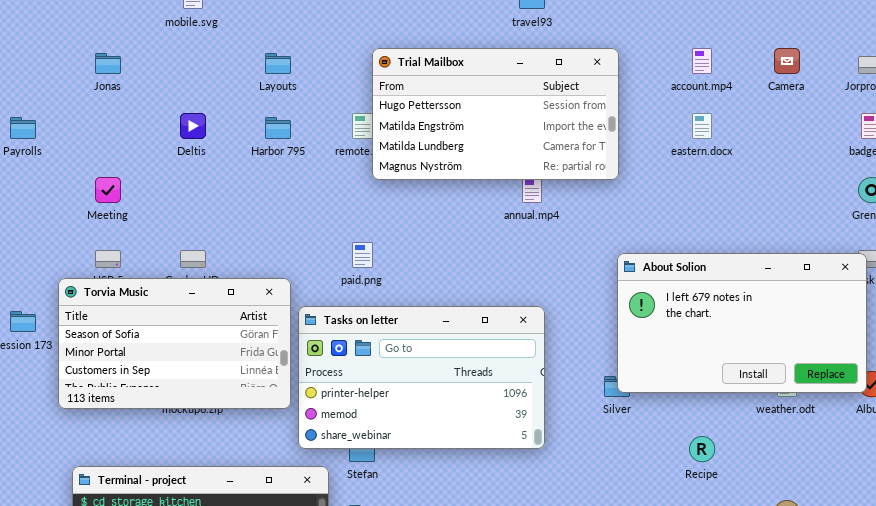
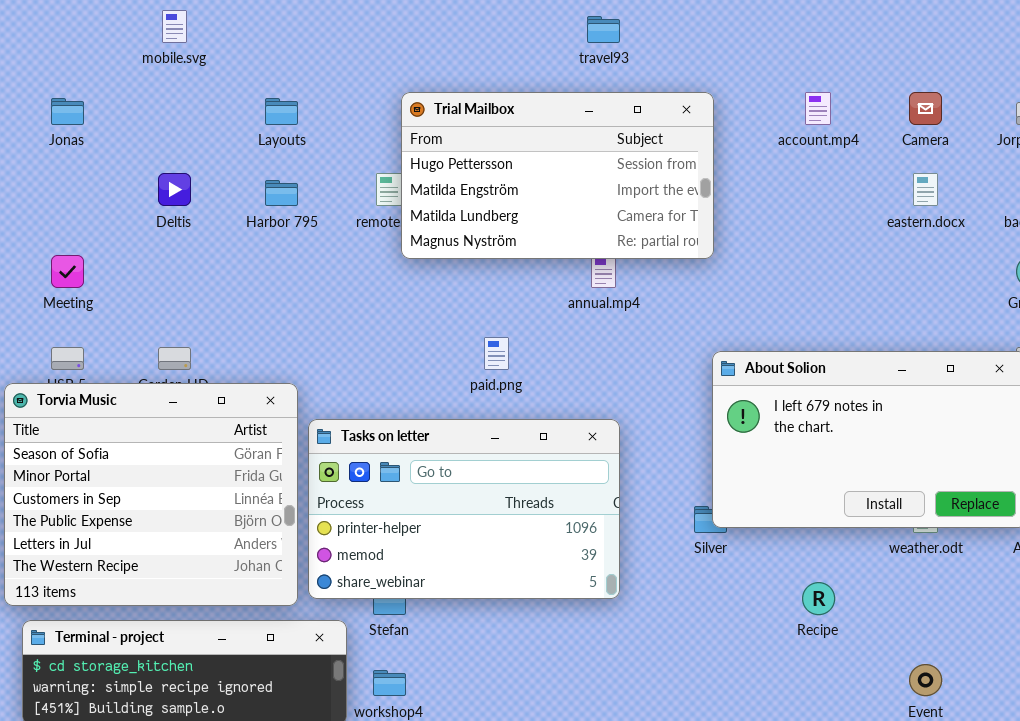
eastern.docx: [692,113,712,139] -> [913,173,938,206], moved
paid.png: [352,242,373,268] -> [484,337,509,370], moved
Torvia Music: [58,278,291,409] -> [4,383,298,606], resized

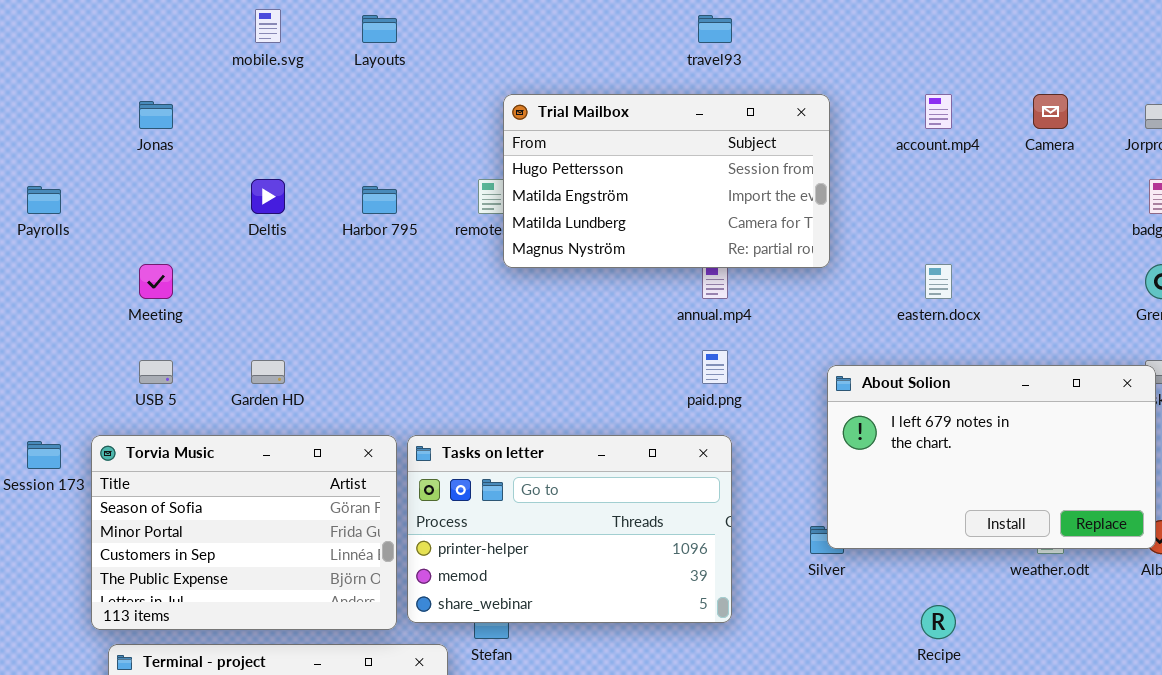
Layouts: [265,98,298,125] -> [362,15,397,43], moved
eastern.docx: [913,173,938,206] -> [925,264,952,299], moved
paid.png: [484,337,509,370] -> [702,350,728,384], moved
Torvia Music: [4,383,298,606] -> [91,435,397,630], resized

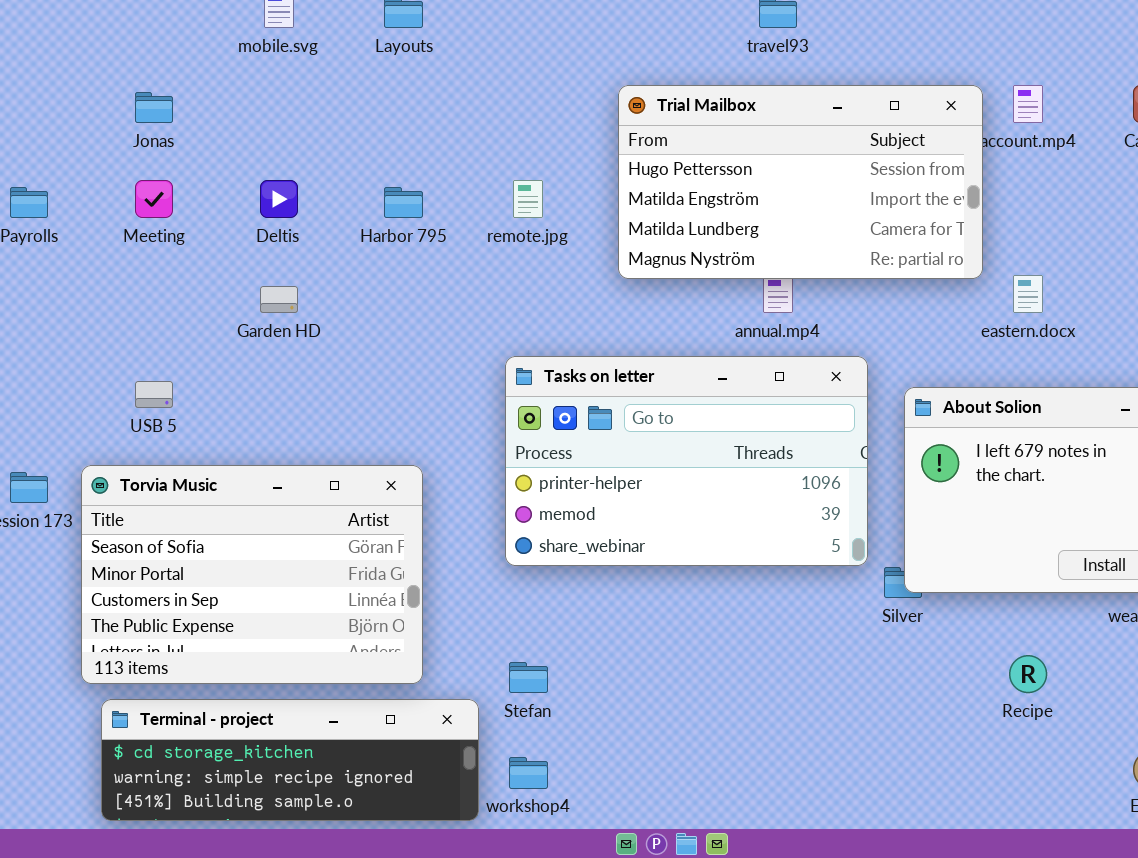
Trial Mailbox: [503,94,830,268] -> [618,85,983,279], moved
Meeting: [139,264,173,299] -> [135,180,173,218], moved
Garden HD: [251,360,285,384] -> [260,286,298,313], moved
Tasks on letter: [407,435,732,623] -> [505,356,868,566], moved

